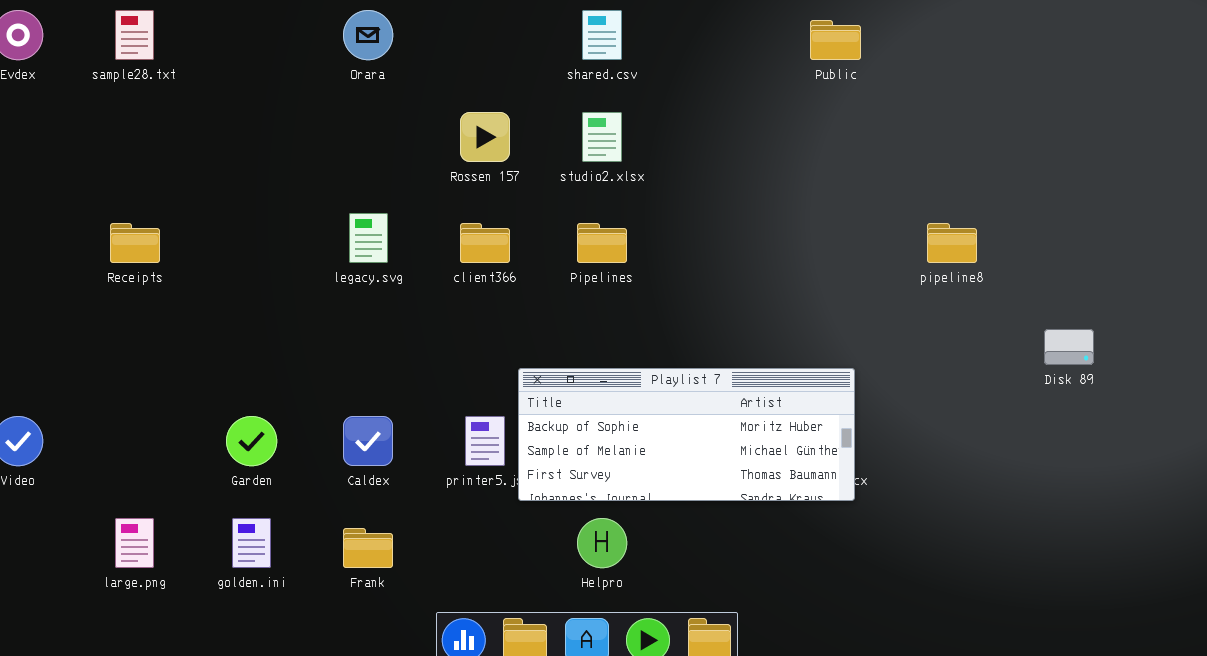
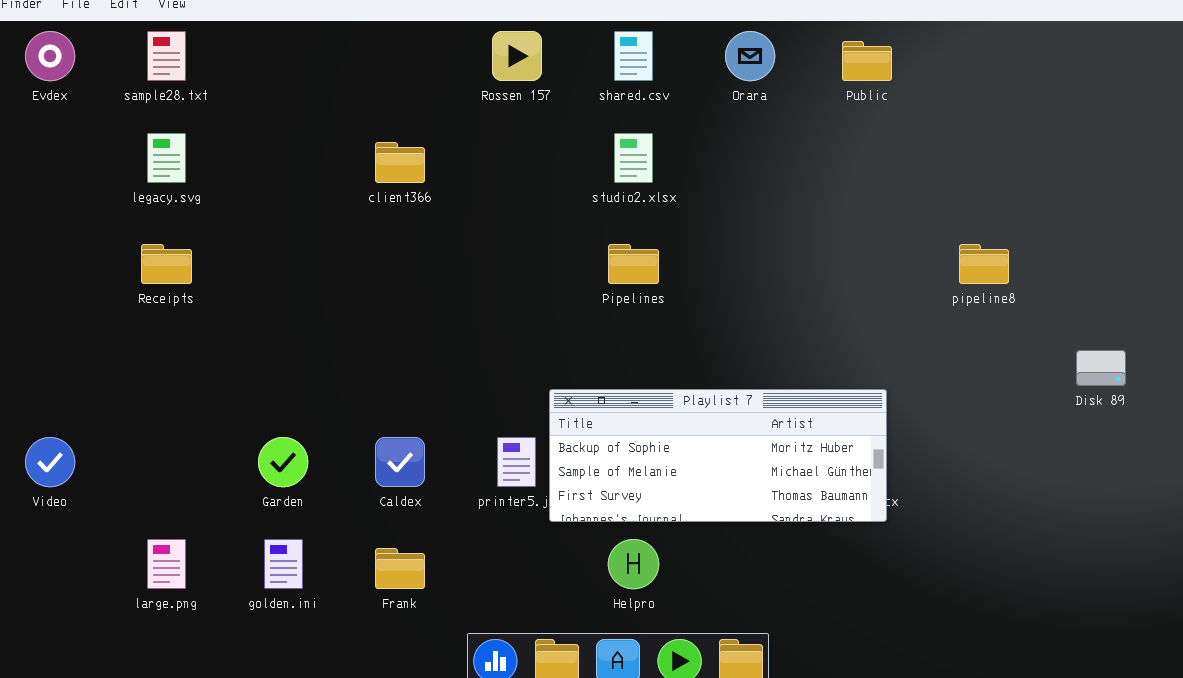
Orara: [343,10,393,60] -> [725,31,775,81], moved
Rossen 157: [460,112,510,162] -> [492,31,542,81], moved
legacy.svg: [349,213,388,263] -> [147,133,186,183], moved
client366: [460,223,510,263] -> [375,142,425,183], moved

